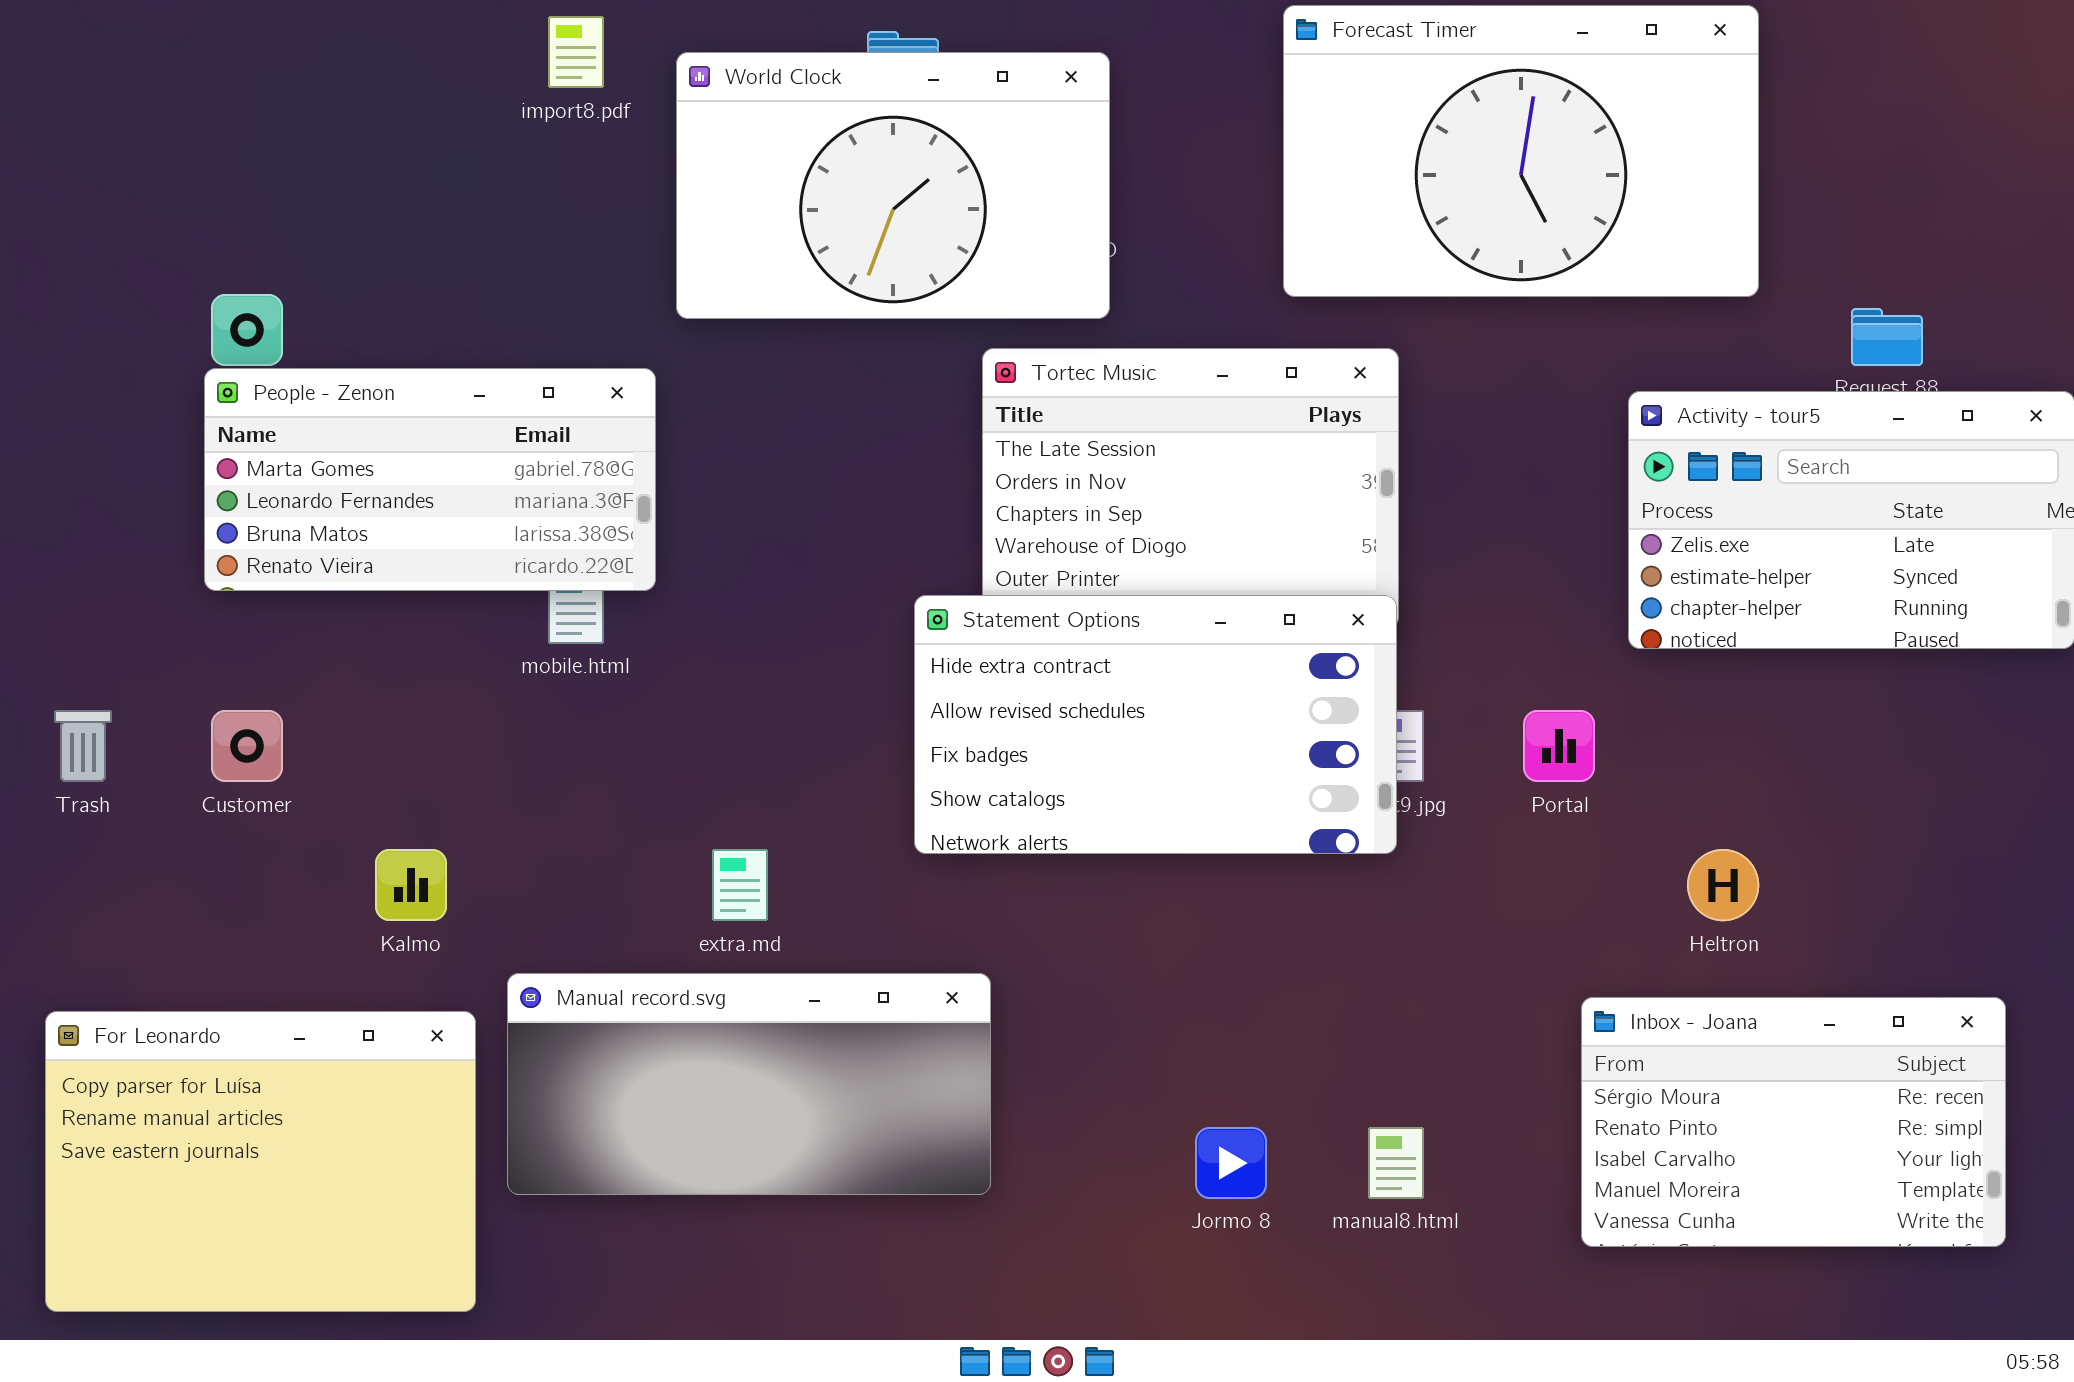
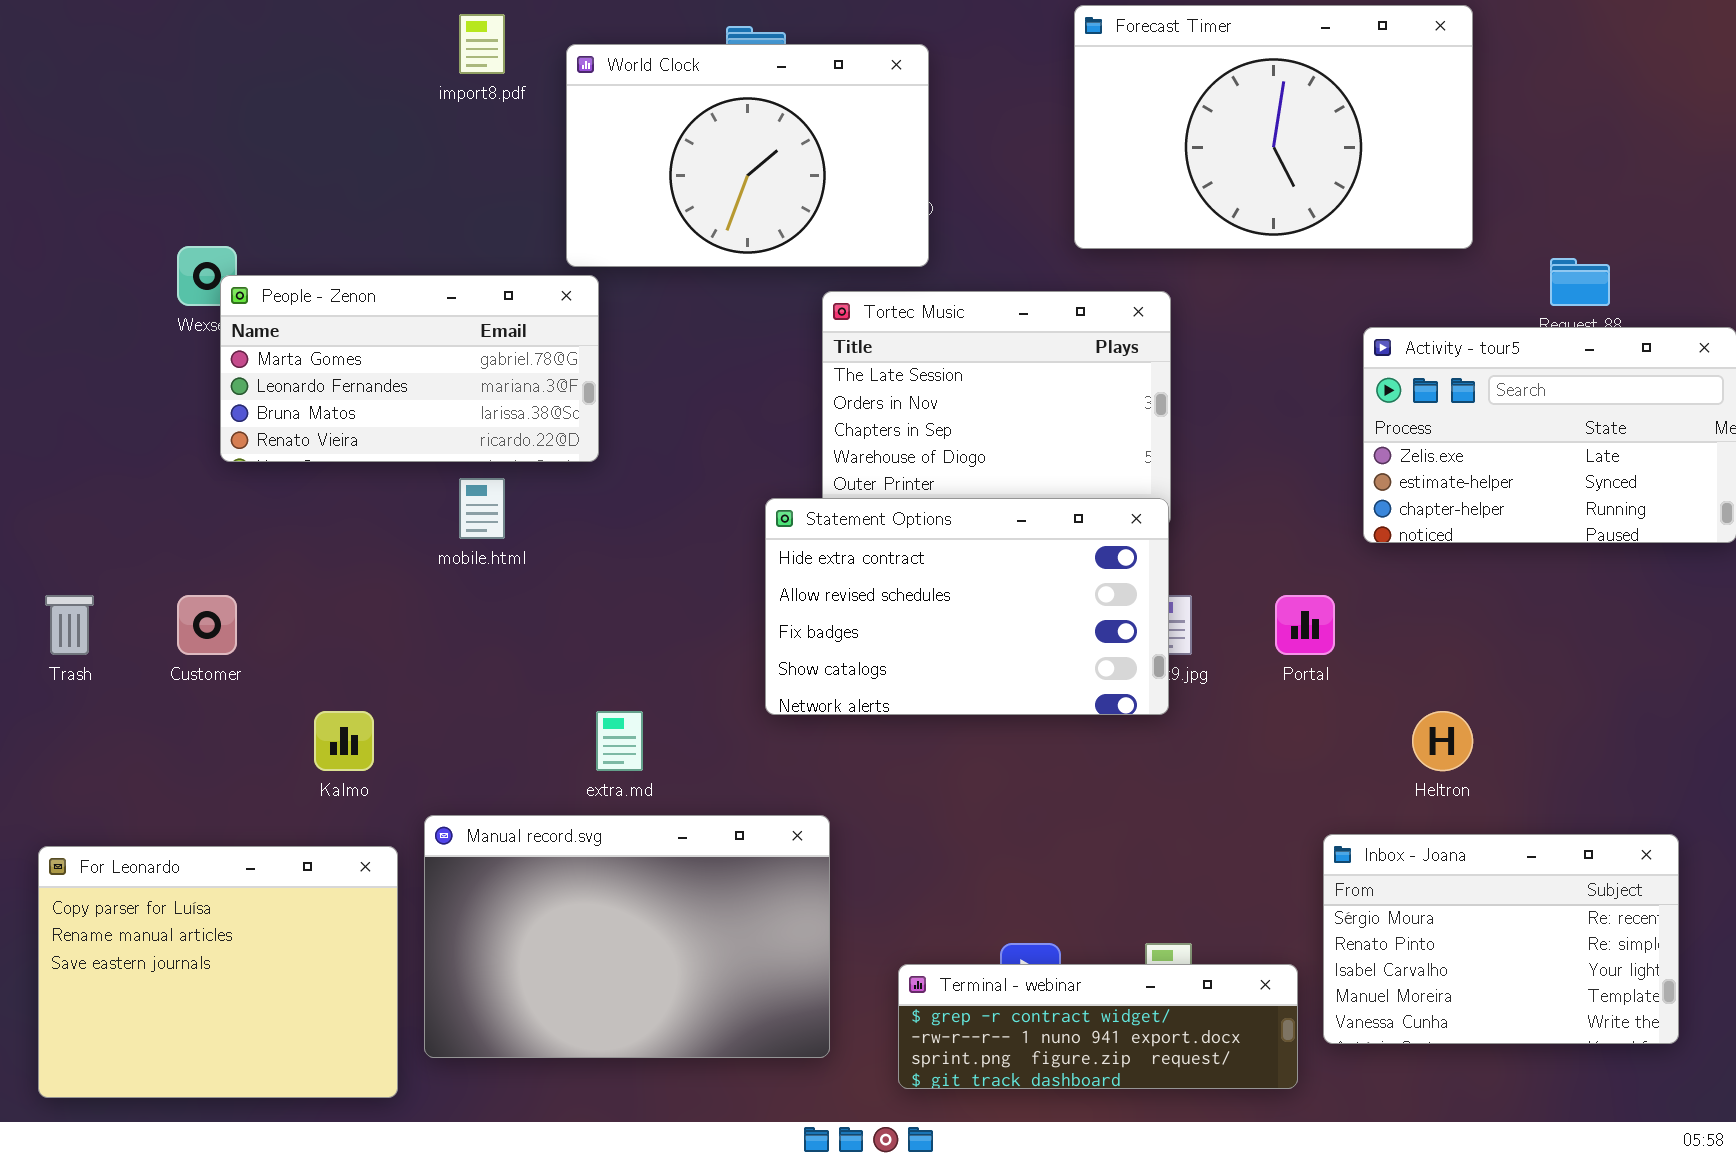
People - Zenon: [204,368,656,591] -> [220,275,599,462], moved
Manual record.svg: [507,973,991,1195] -> [424,815,830,1058], resized
Terminal - webinar: none -> [898,964,1298,1089], opened

